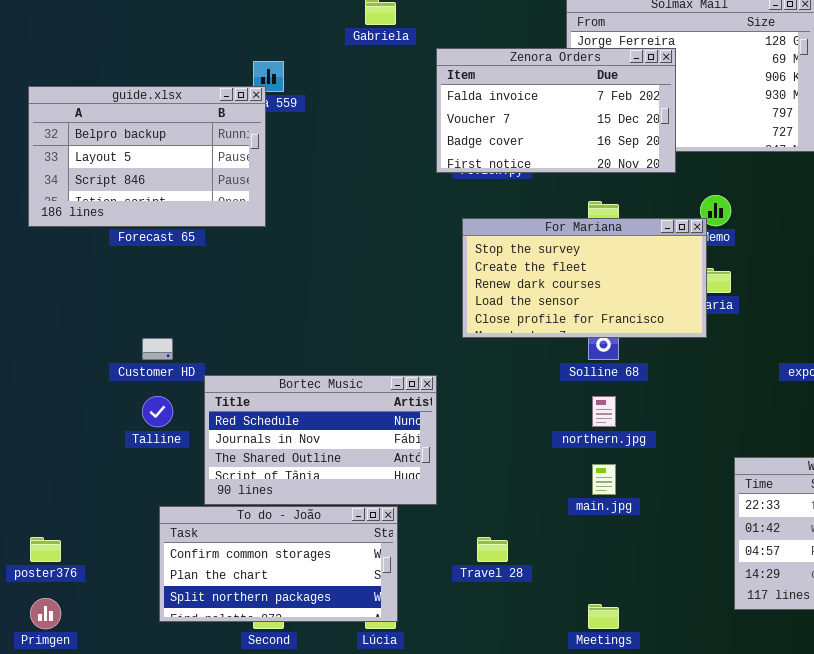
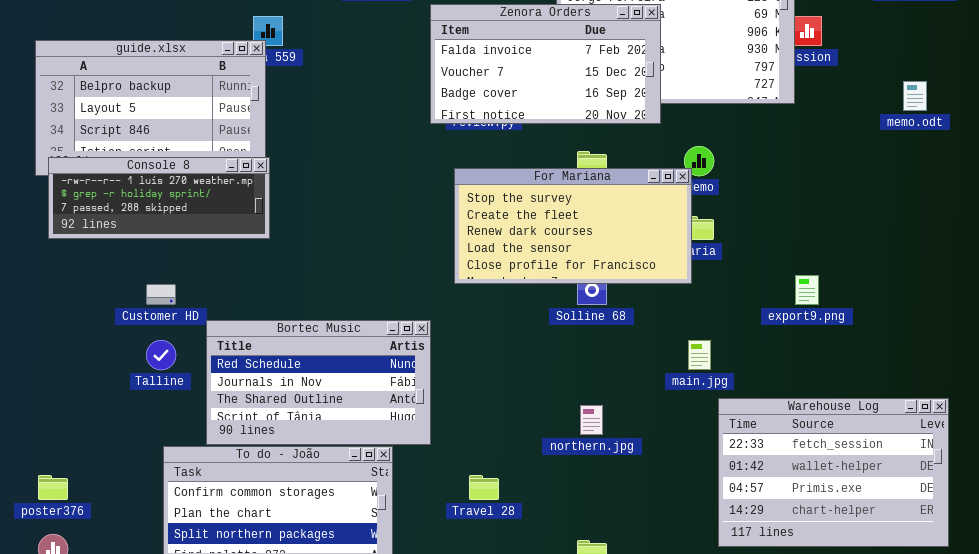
Console 8: none -> [48,157,270,239], opened
northern.jpg: [592,396,616,427] -> [580,405,603,435], moved
main.jpg: [592,464,616,495] -> [688,340,711,370], moved

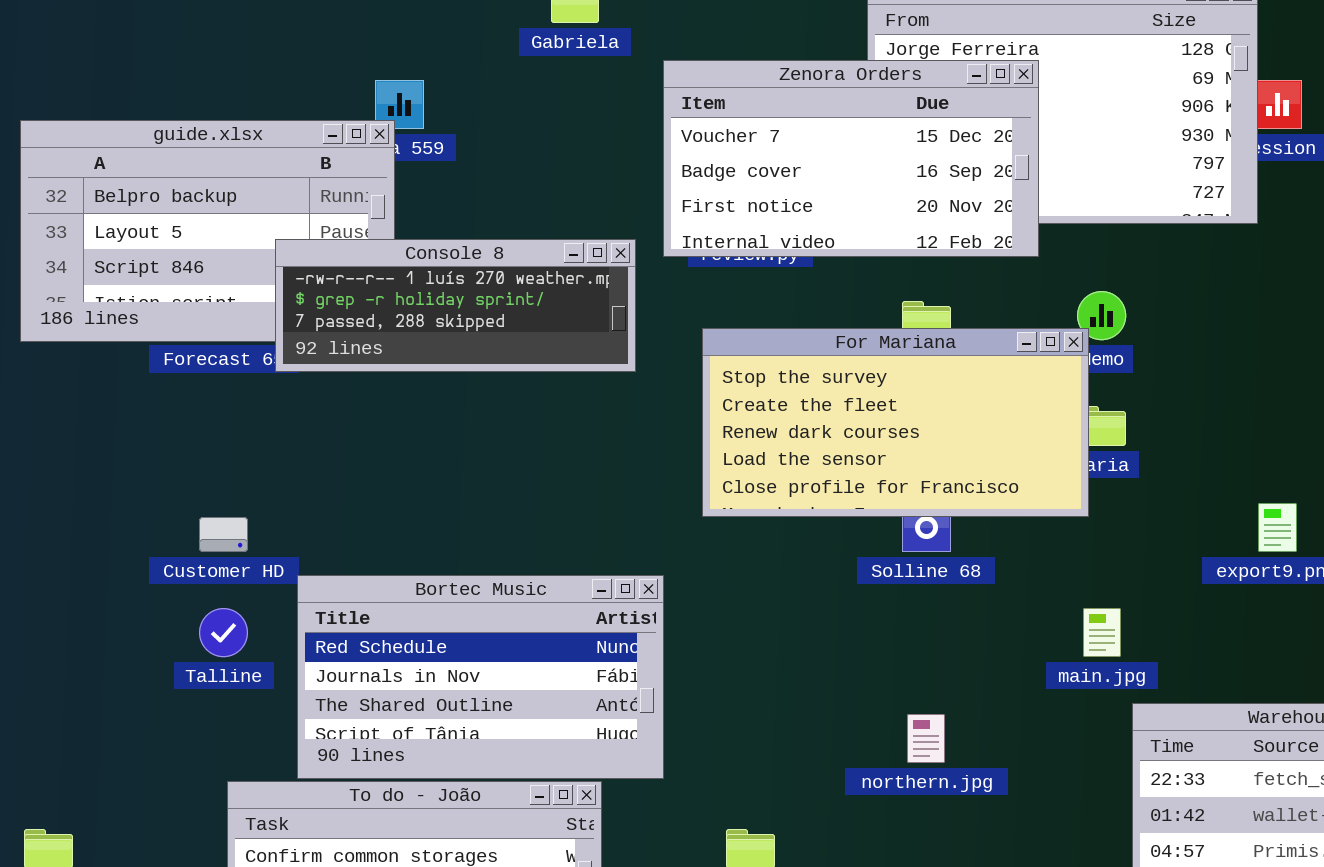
Zenora Orders: [430,4,661,124] -> [663,60,1039,257], scrolled down 1 row
Console 8: [48,157,270,239] -> [275,239,636,372], moved

